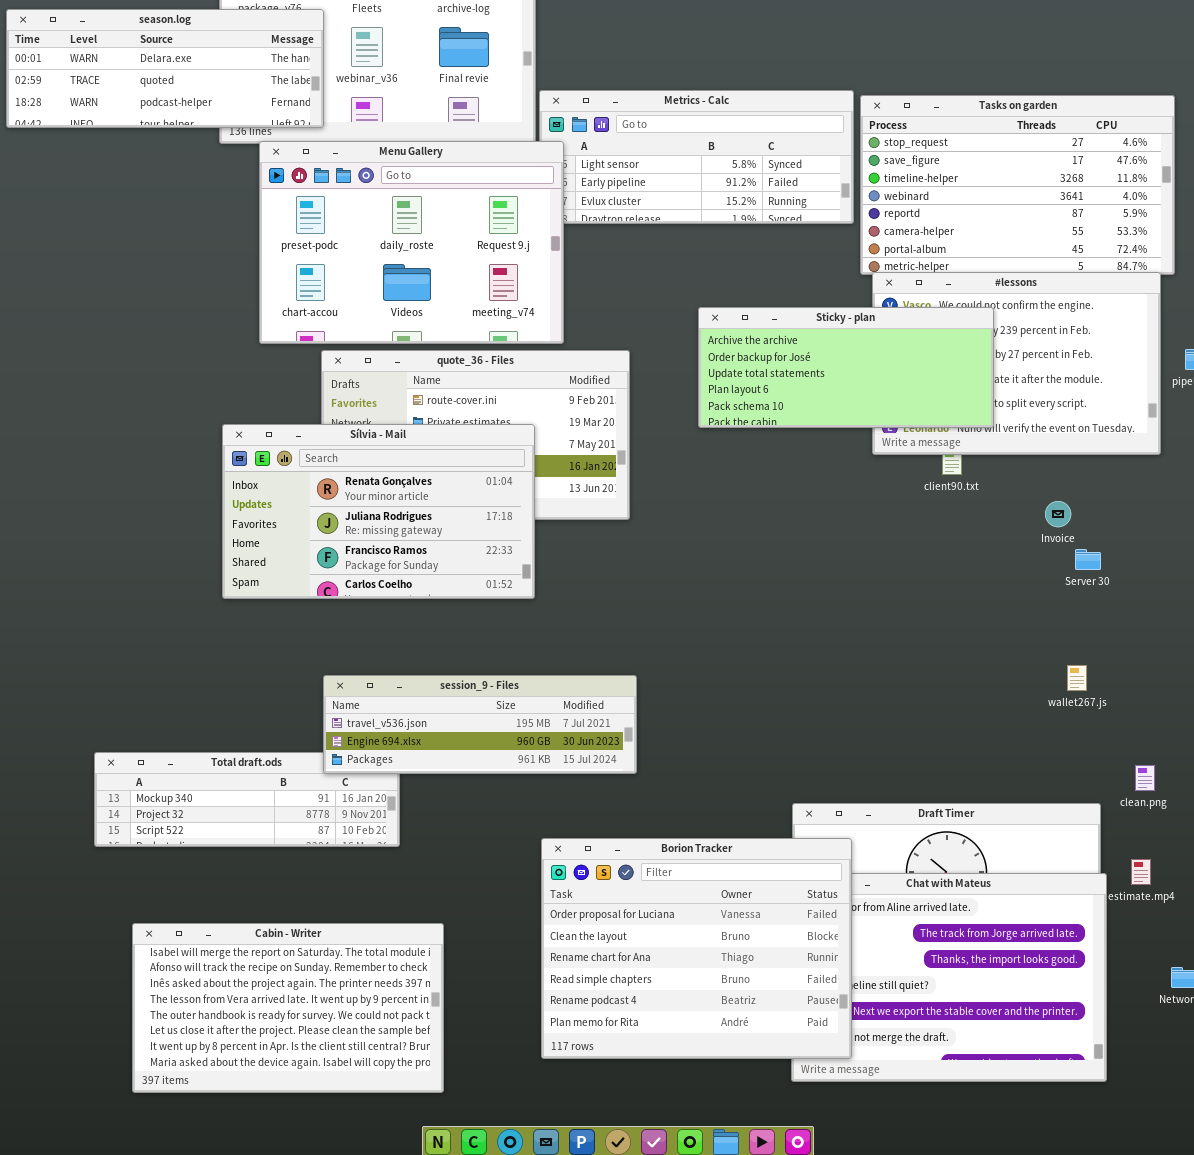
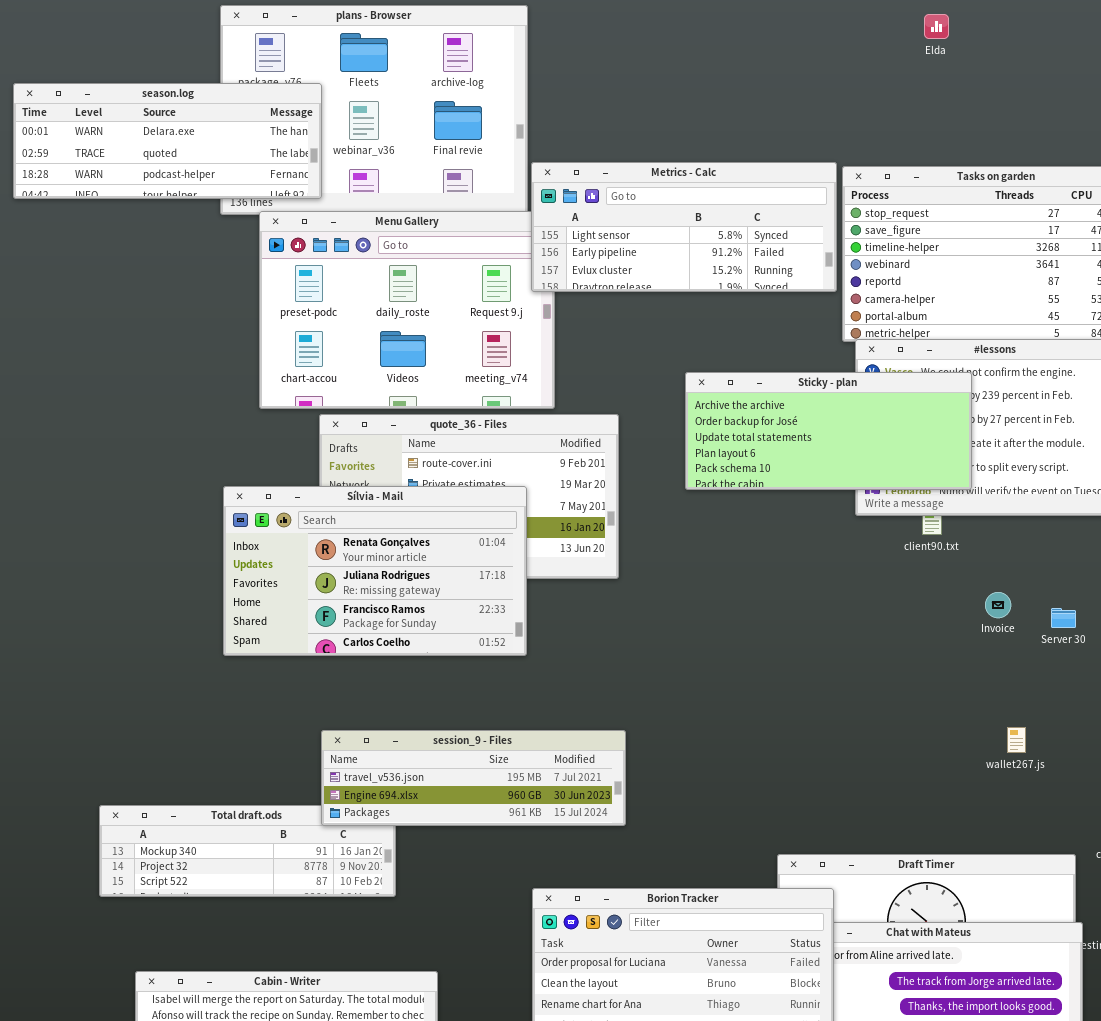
Metrics - Calc: [539,90,854,224] -> [531,162,837,292], raised
Invoice: [1045,501,1071,527] -> [985,592,1011,618], moved
wallet267.js: [1067,665,1087,691] -> [1007,727,1026,753], moved

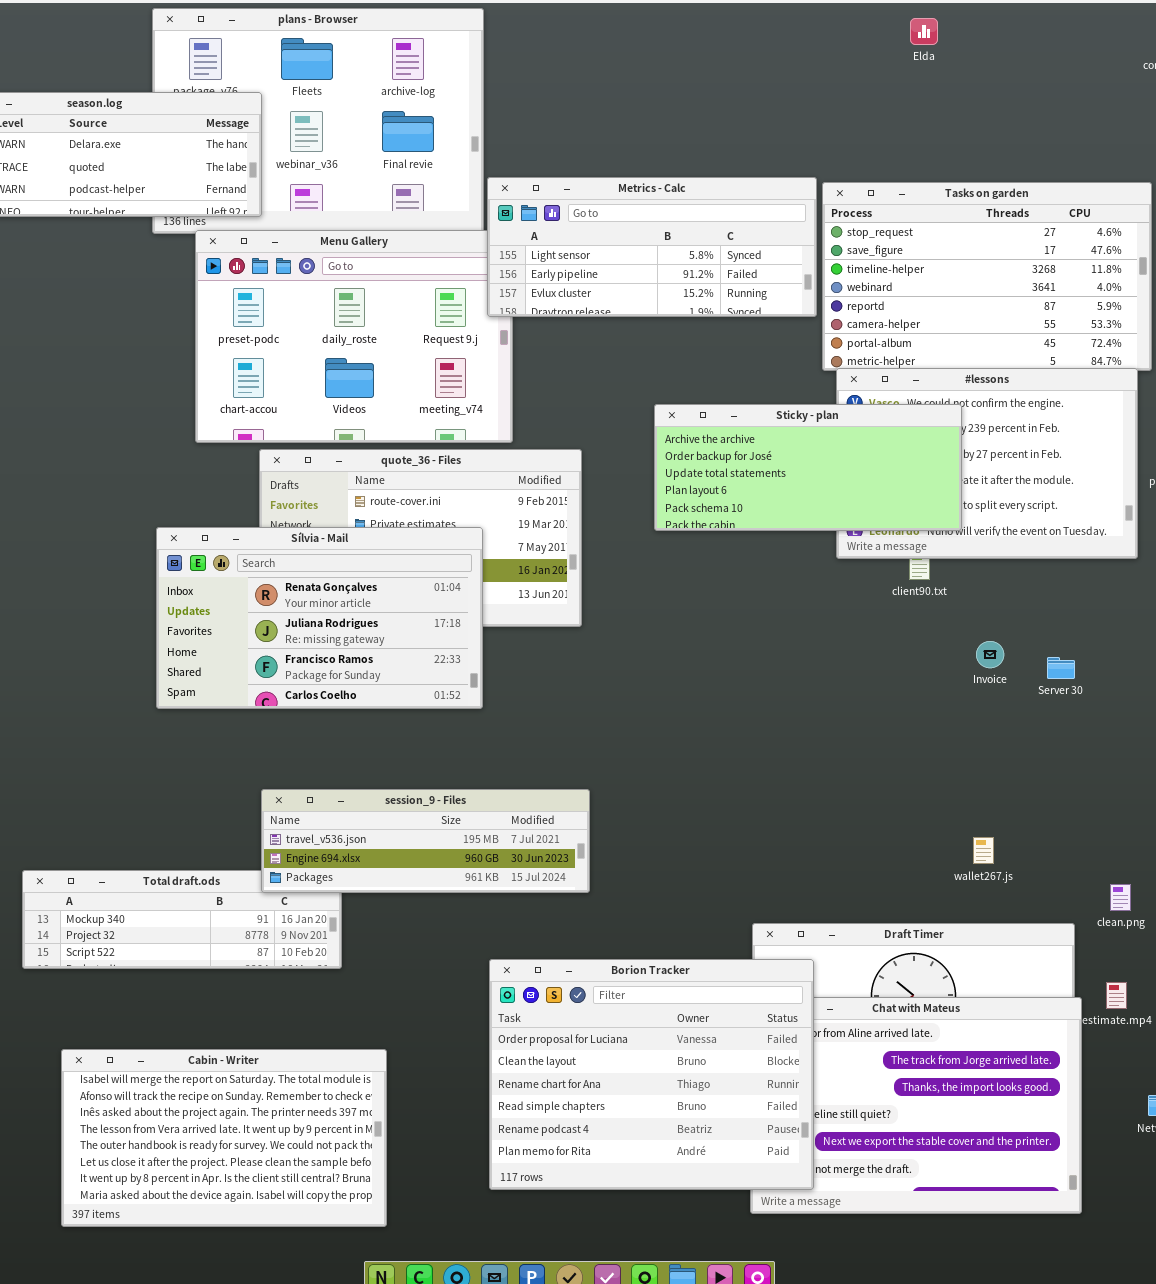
wallet267.js: [1007,727,1026,753] -> [973,837,994,864], moved

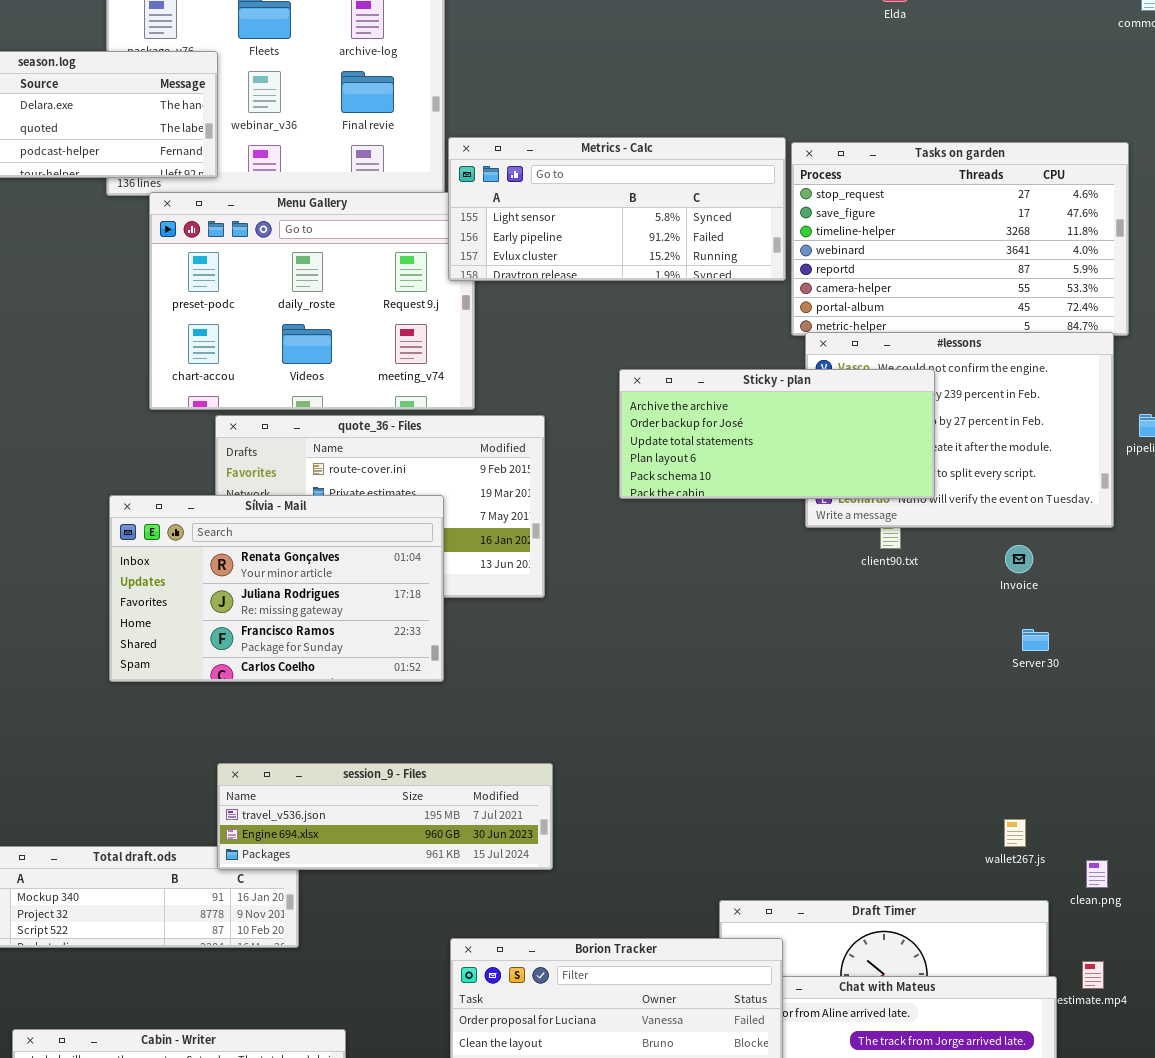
Invoice: [976,641,1004,668] -> [1005,545,1033,573], moved
wallet267.js: [973,837,994,864] -> [1004,819,1026,847], moved

